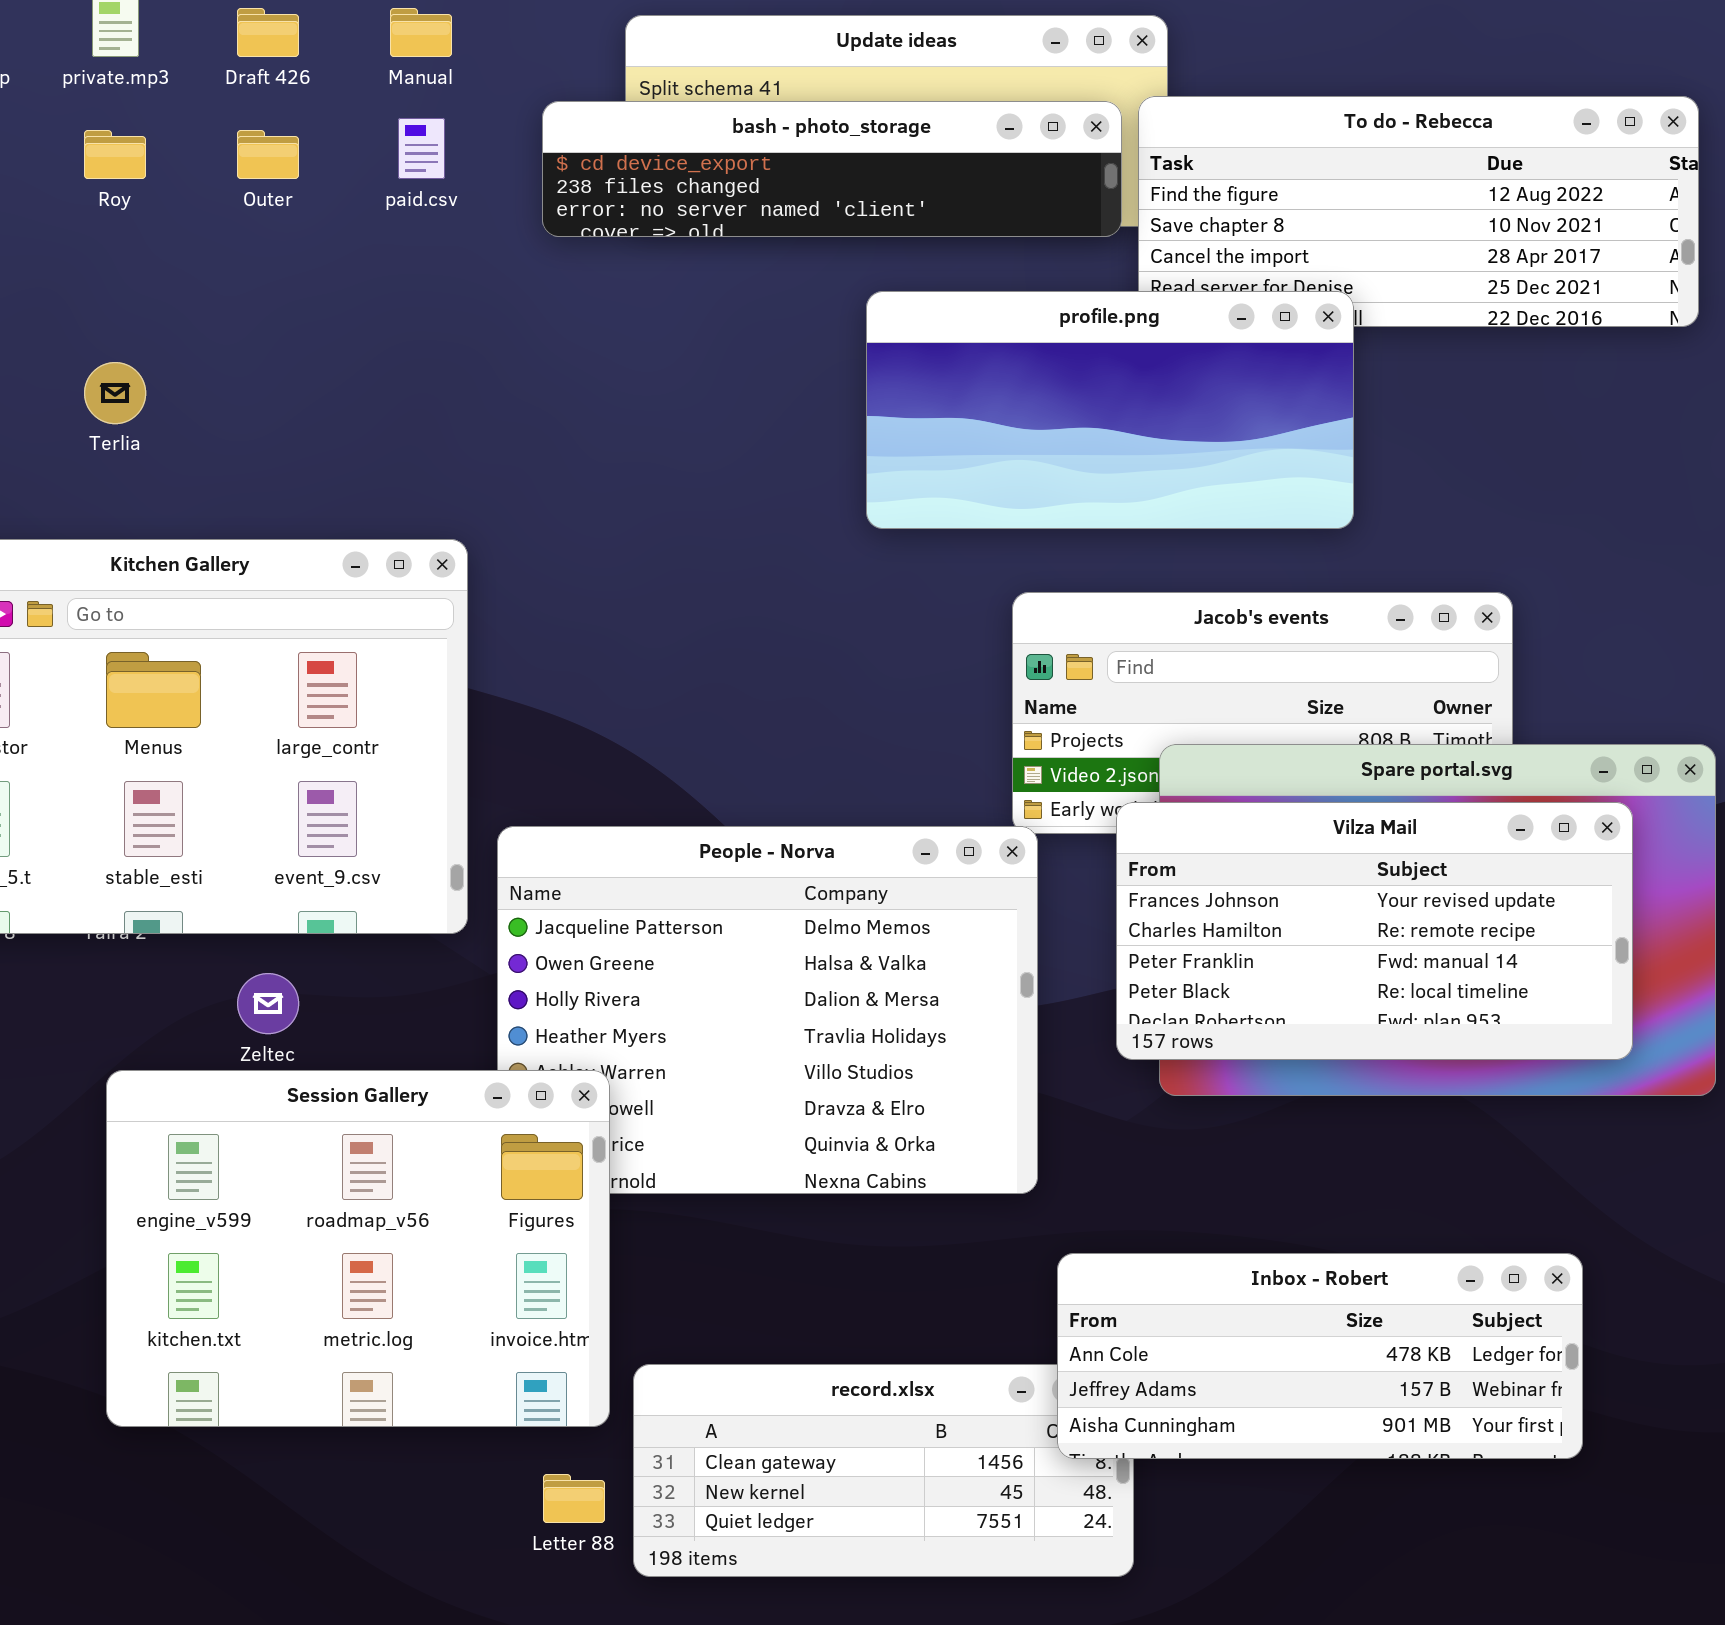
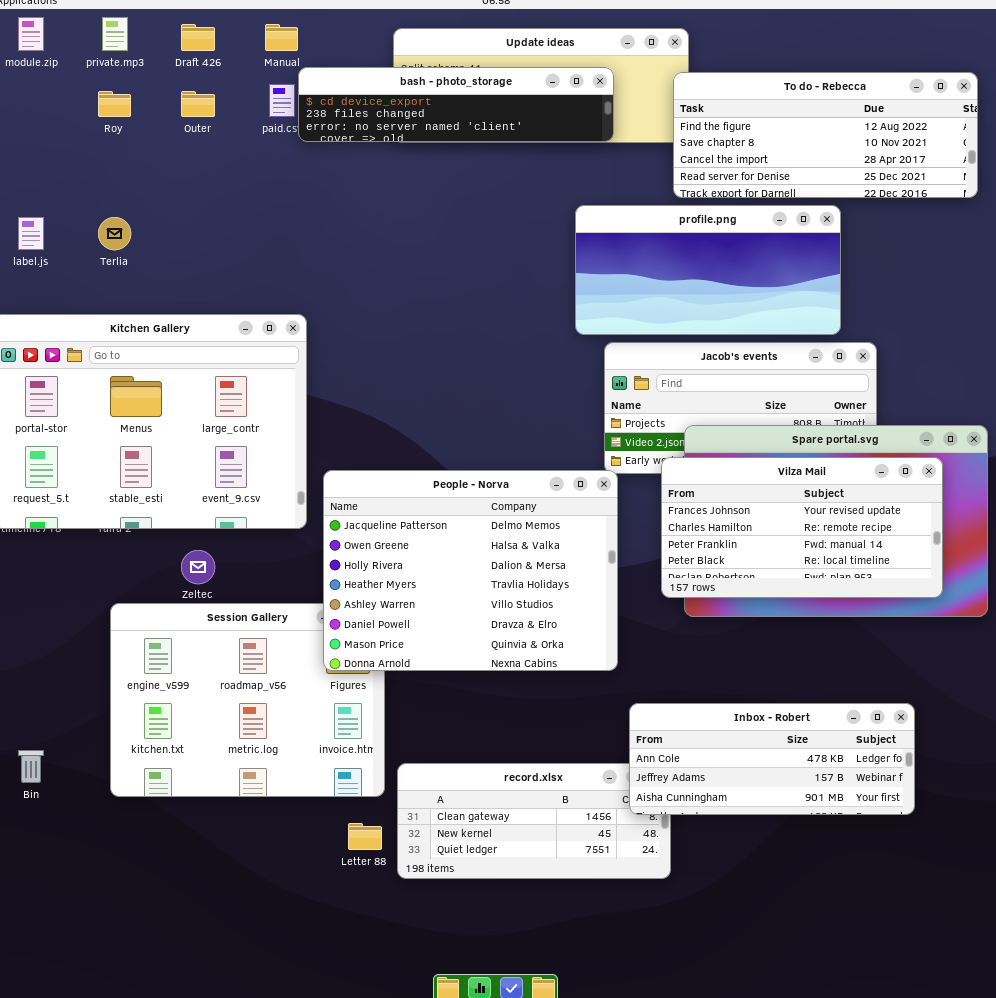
bash - photo_storage: [542,101,1122,237] -> [298,67,614,142], moved
profile.png: [866,291,1354,529] -> [575,205,841,335], moved
People - Norva: [497,826,1038,1194] -> [323,470,618,671], raised

